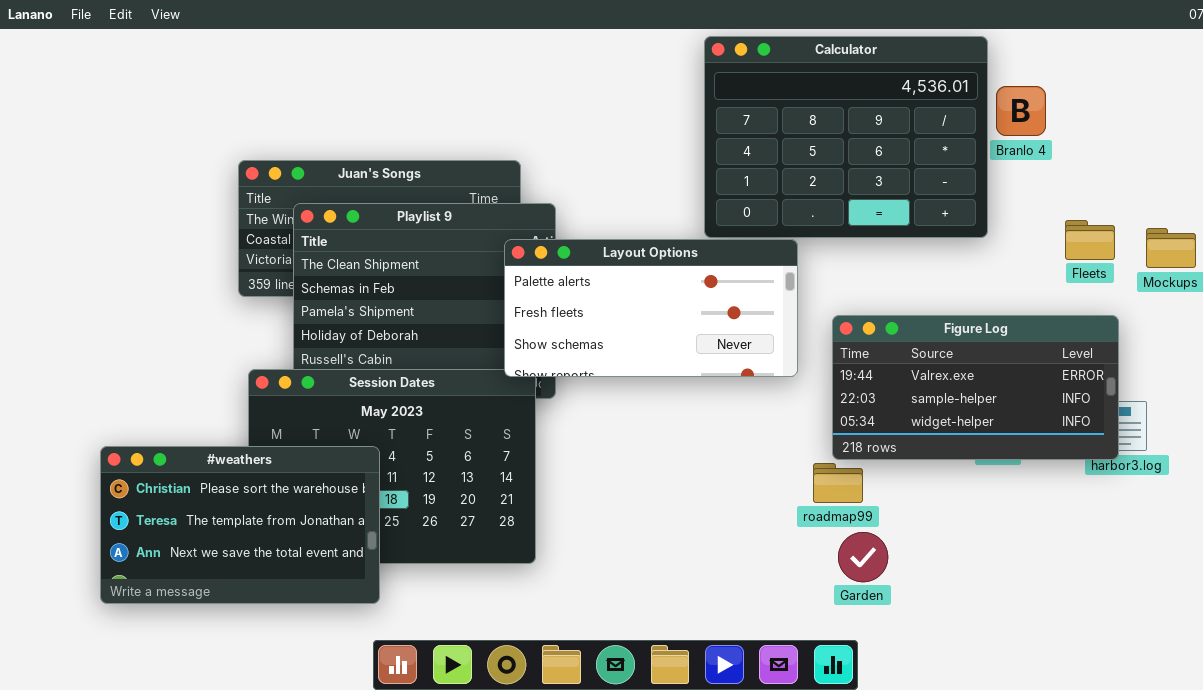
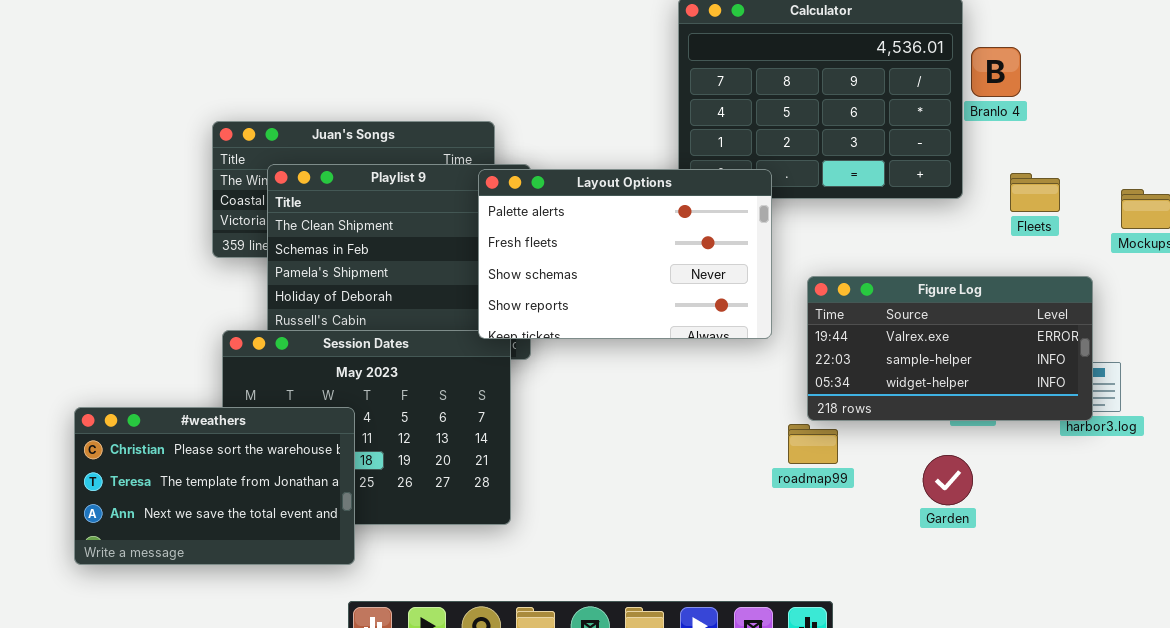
Fleets: [1065,220,1115,260] -> [1010,173,1060,212], moved
Layout Options: [504,239,798,377] -> [478,169,772,339], resized
Garden: [838,532,888,582] -> [923,455,973,505], moved

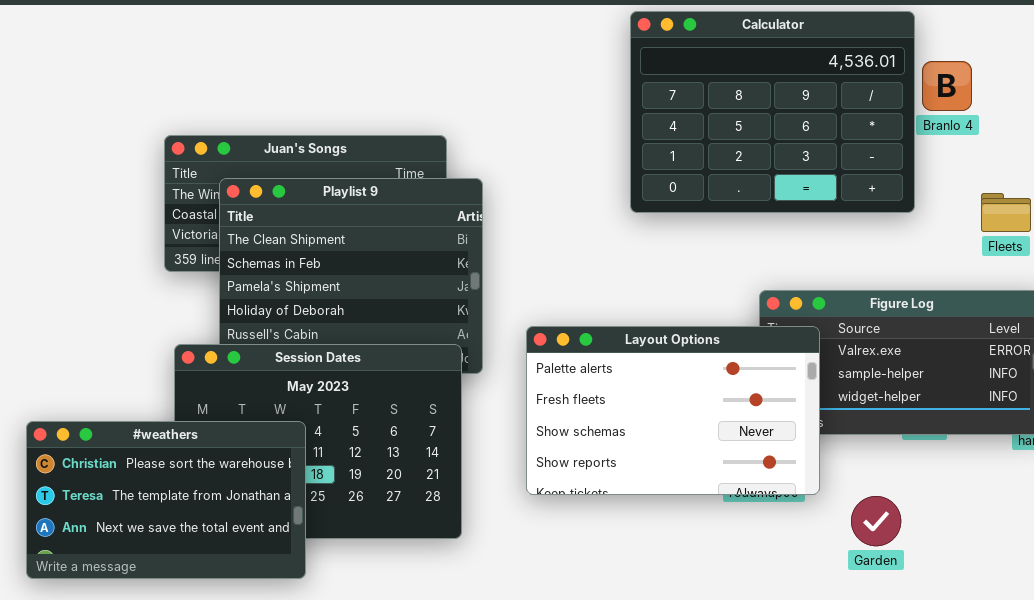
Layout Options: [478,169,772,339] -> [526,326,820,495], moved
Fleets: [1010,173,1060,212] -> [981,193,1031,232], moved
Garden: [923,455,973,505] -> [851,496,901,546], moved

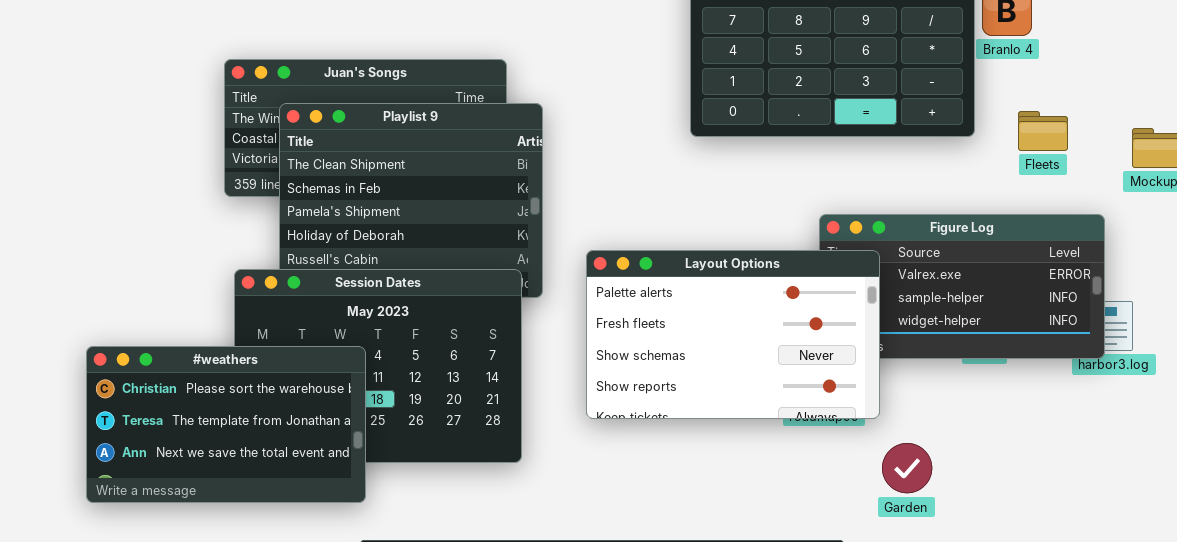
Fleets: [981,193,1031,232] -> [1018,111,1068,151], moved
Garden: [851,496,901,546] -> [882,443,932,493], moved

